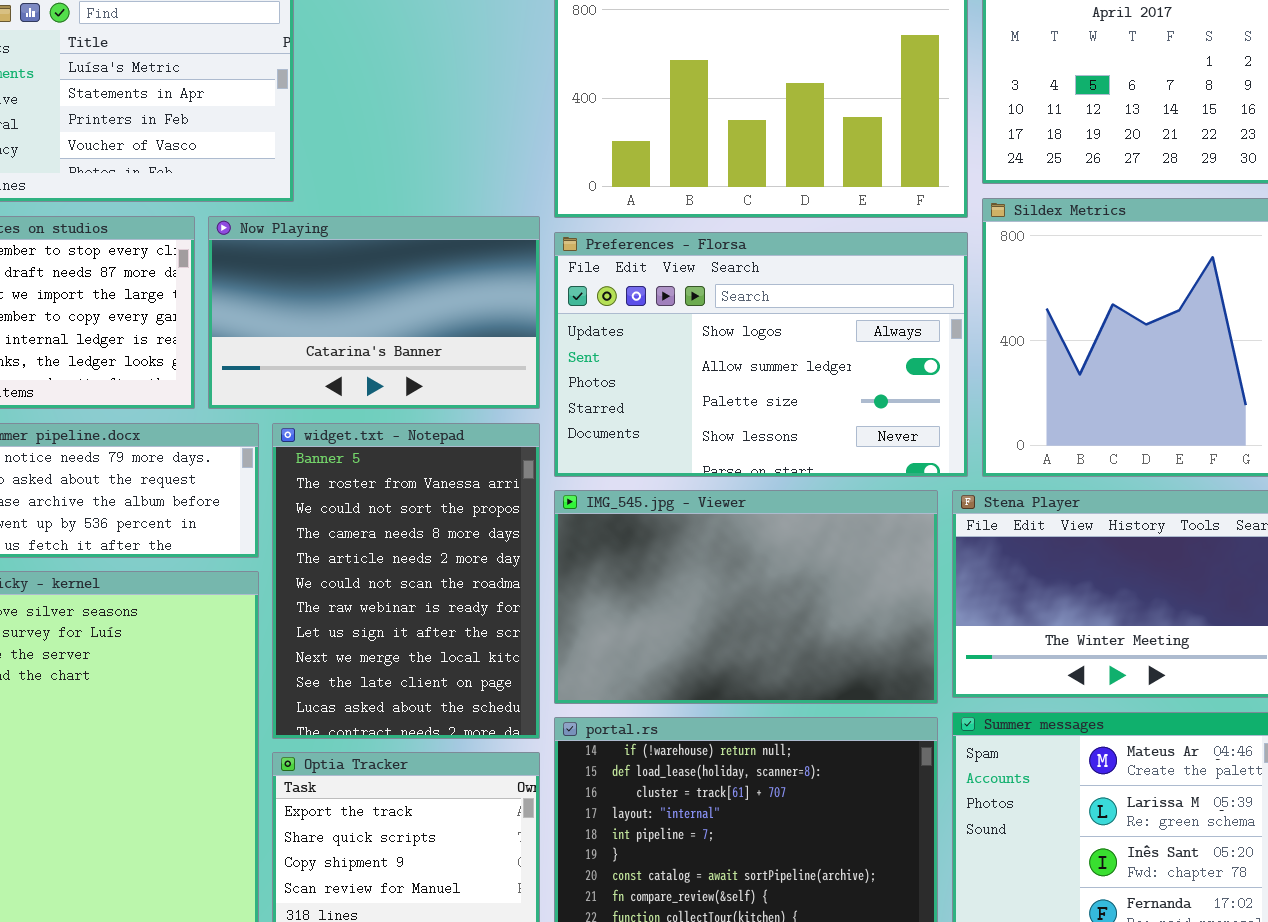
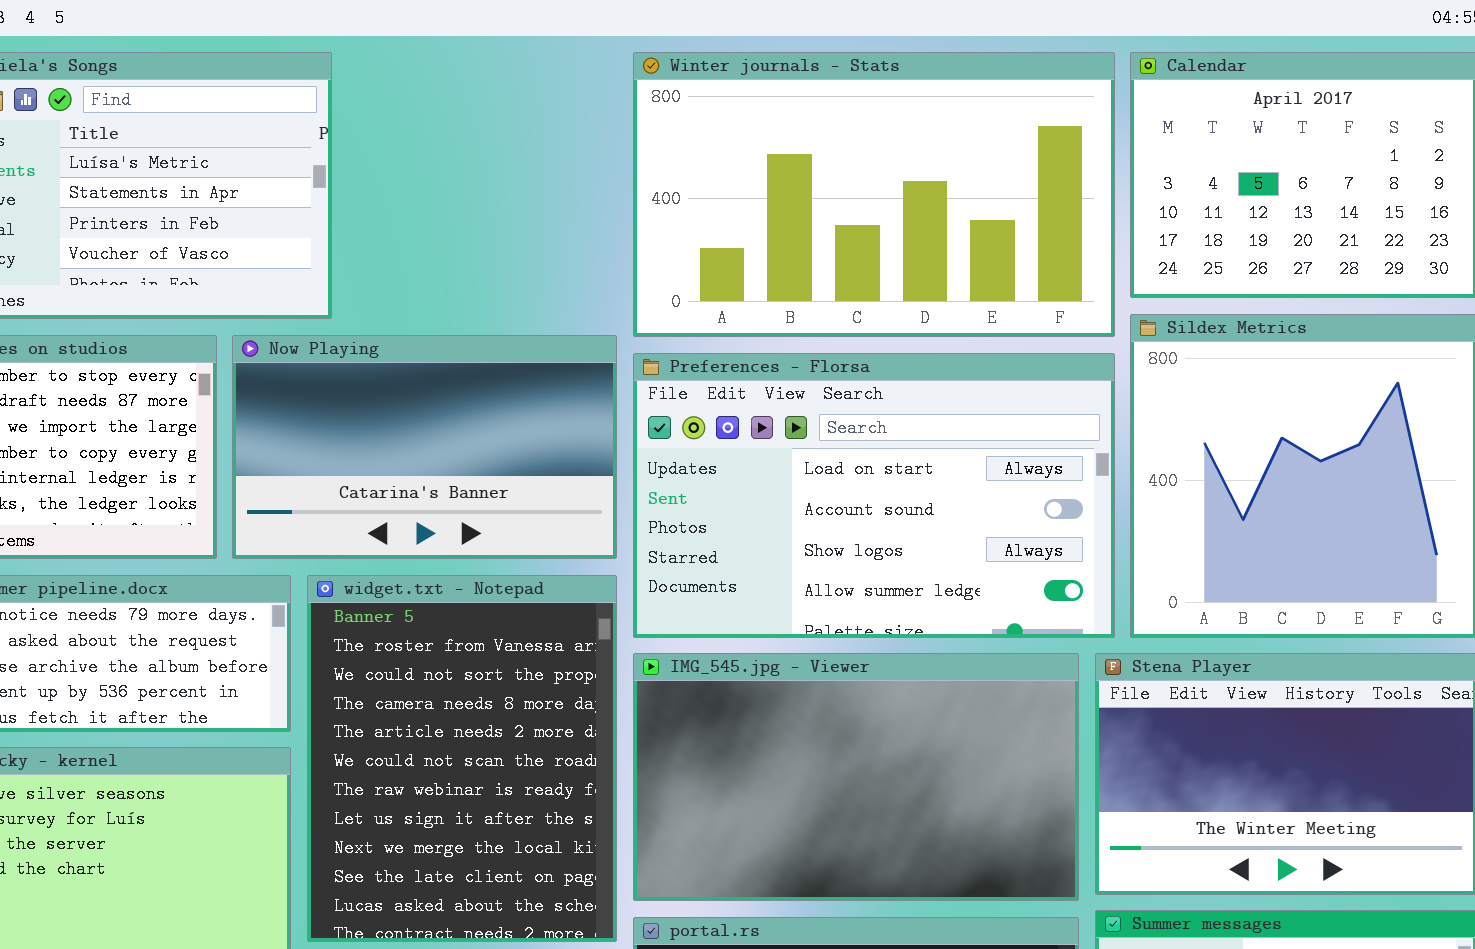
Preferences - Florsa: [554,232,968,477] -> [633,353,1115,638], scrolled up 2 rows

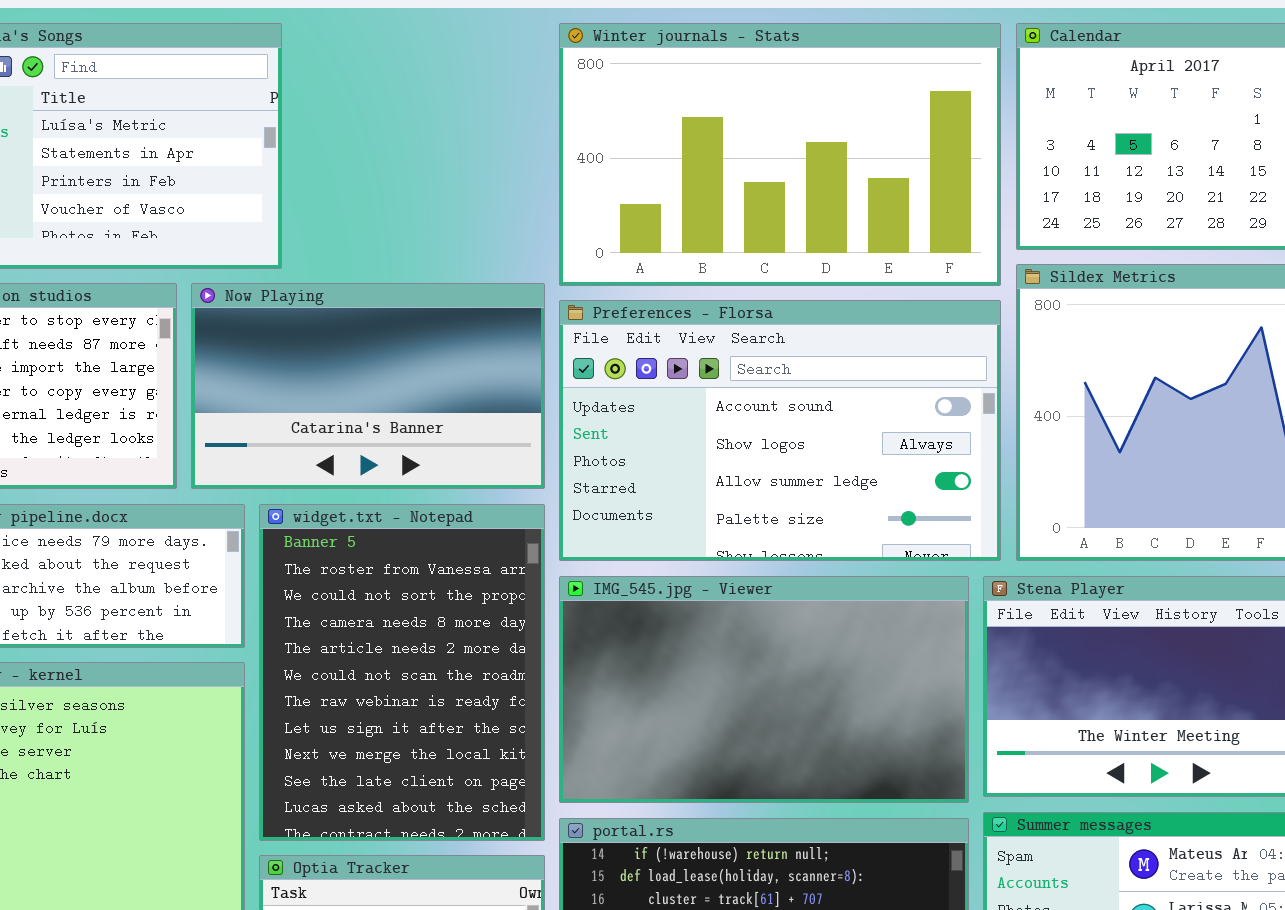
Preferences - Florsa: [633,353,1115,638] -> [559,300,1001,561], scrolled down 1 row

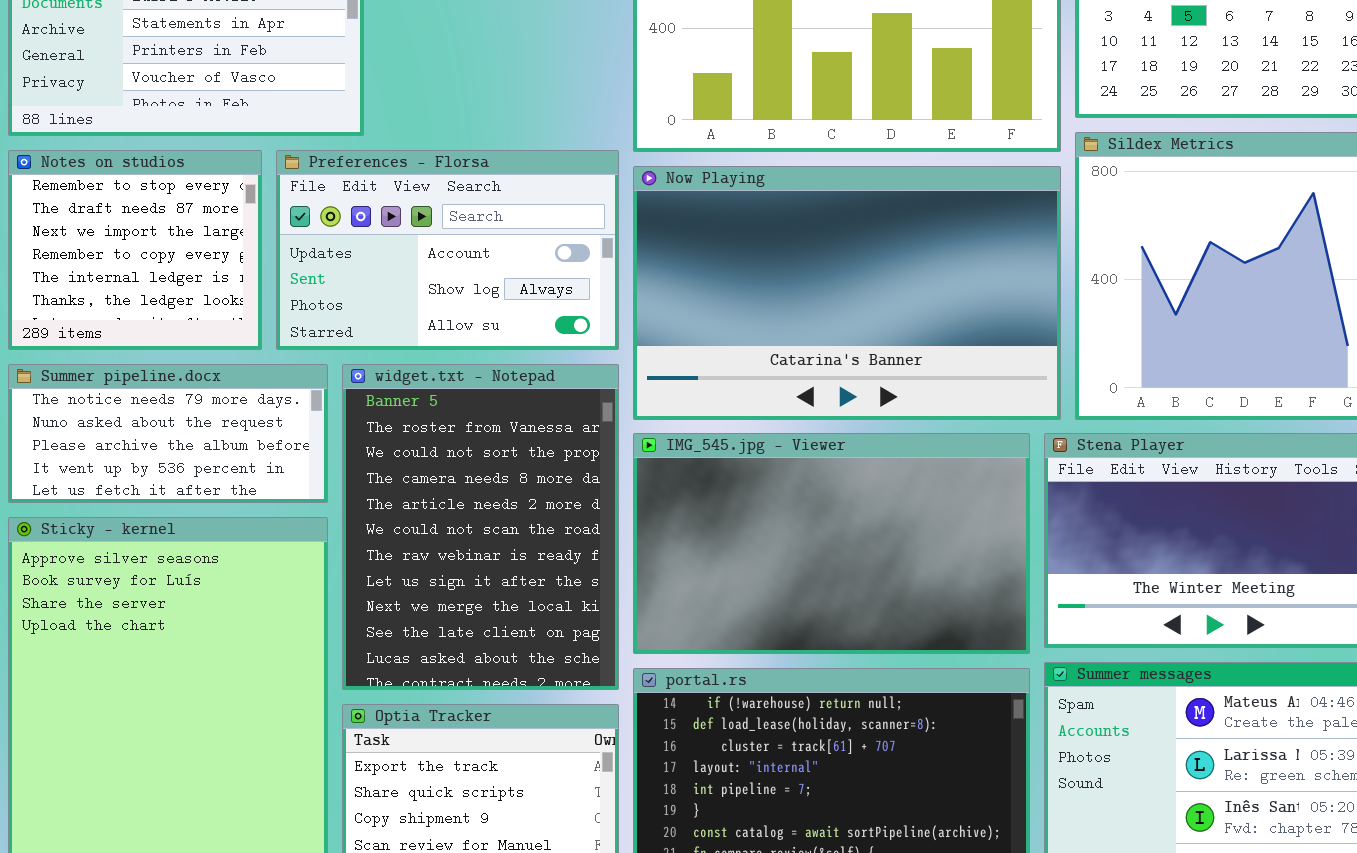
Now Playing: [191,283,545,489] -> [633,166,1061,420], moved, resized
Preferences - Florsa: [559,300,1001,561] -> [276,150,619,350], moved, resized

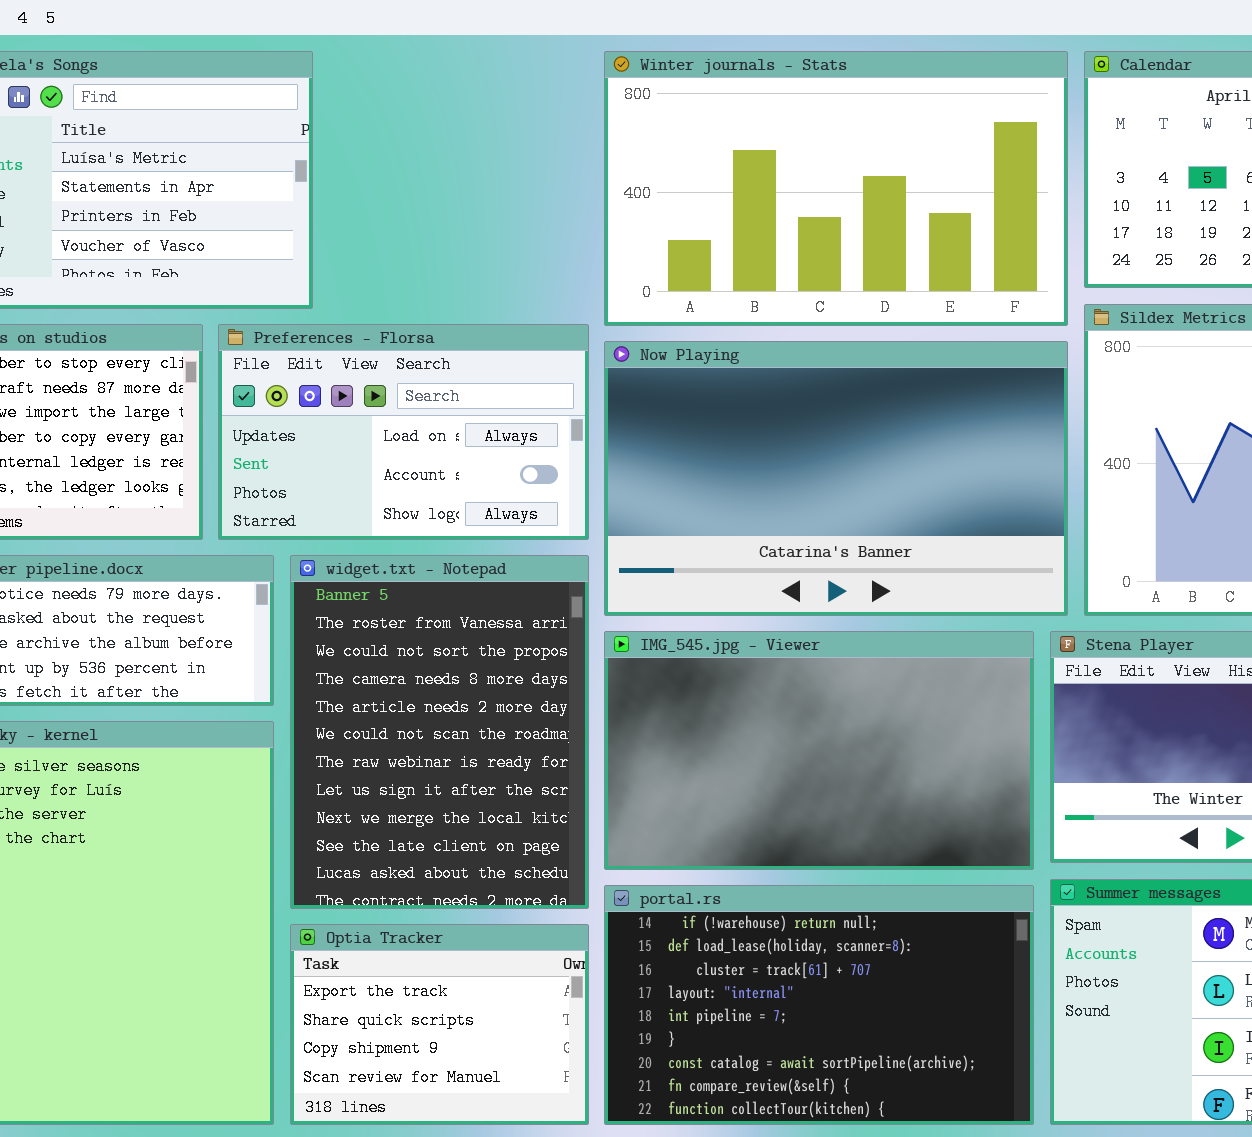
Preferences - Florsa: [276,150,619,350] -> [218,324,589,540], scrolled up 1 row

